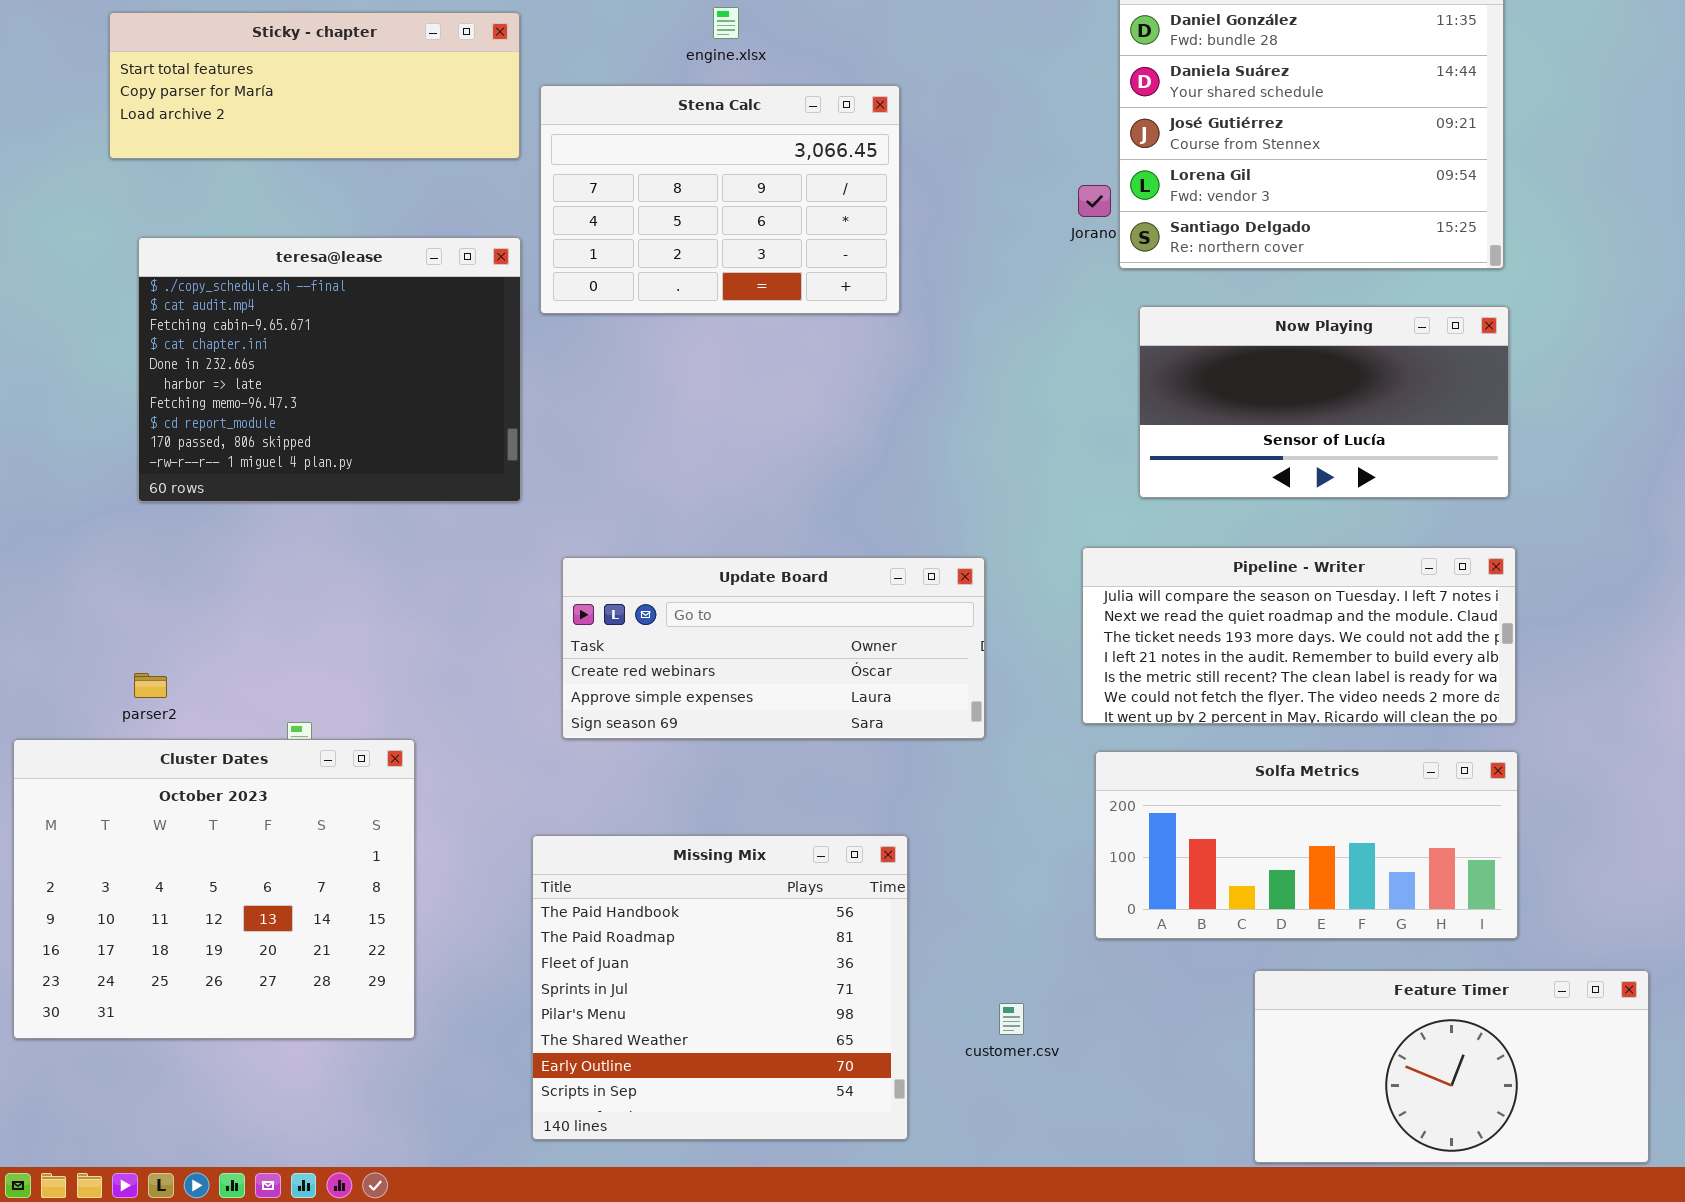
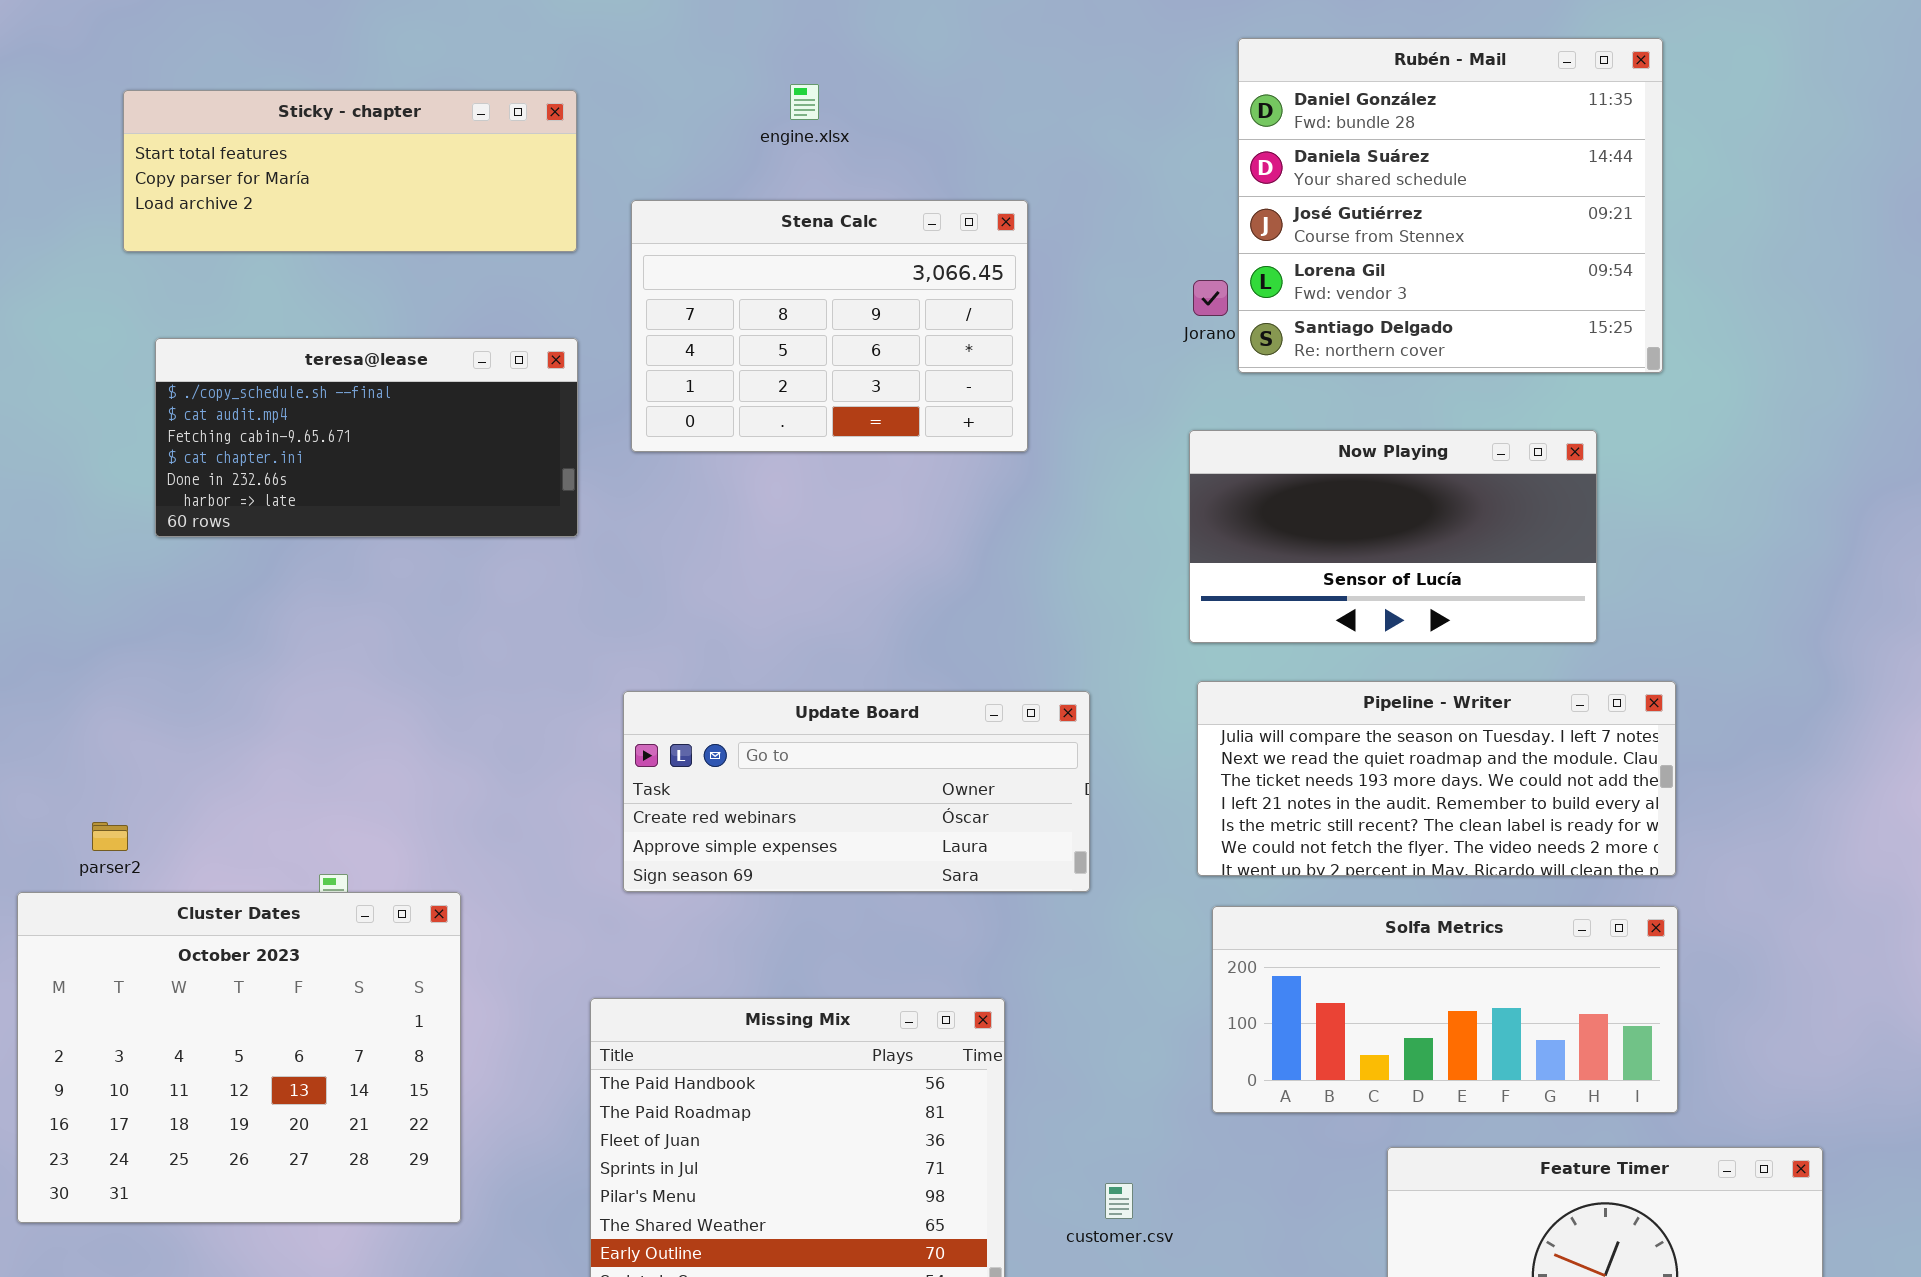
Stena Calc: [540,85,900,314] -> [631,200,1028,452], moved
teresa@lease: [138,237,521,502] -> [155,338,578,537], resized
Now Playing: [1139,306,1509,498] -> [1189,430,1597,643], moved
parser2: [134,673,167,698] -> [92,822,128,851], moved

